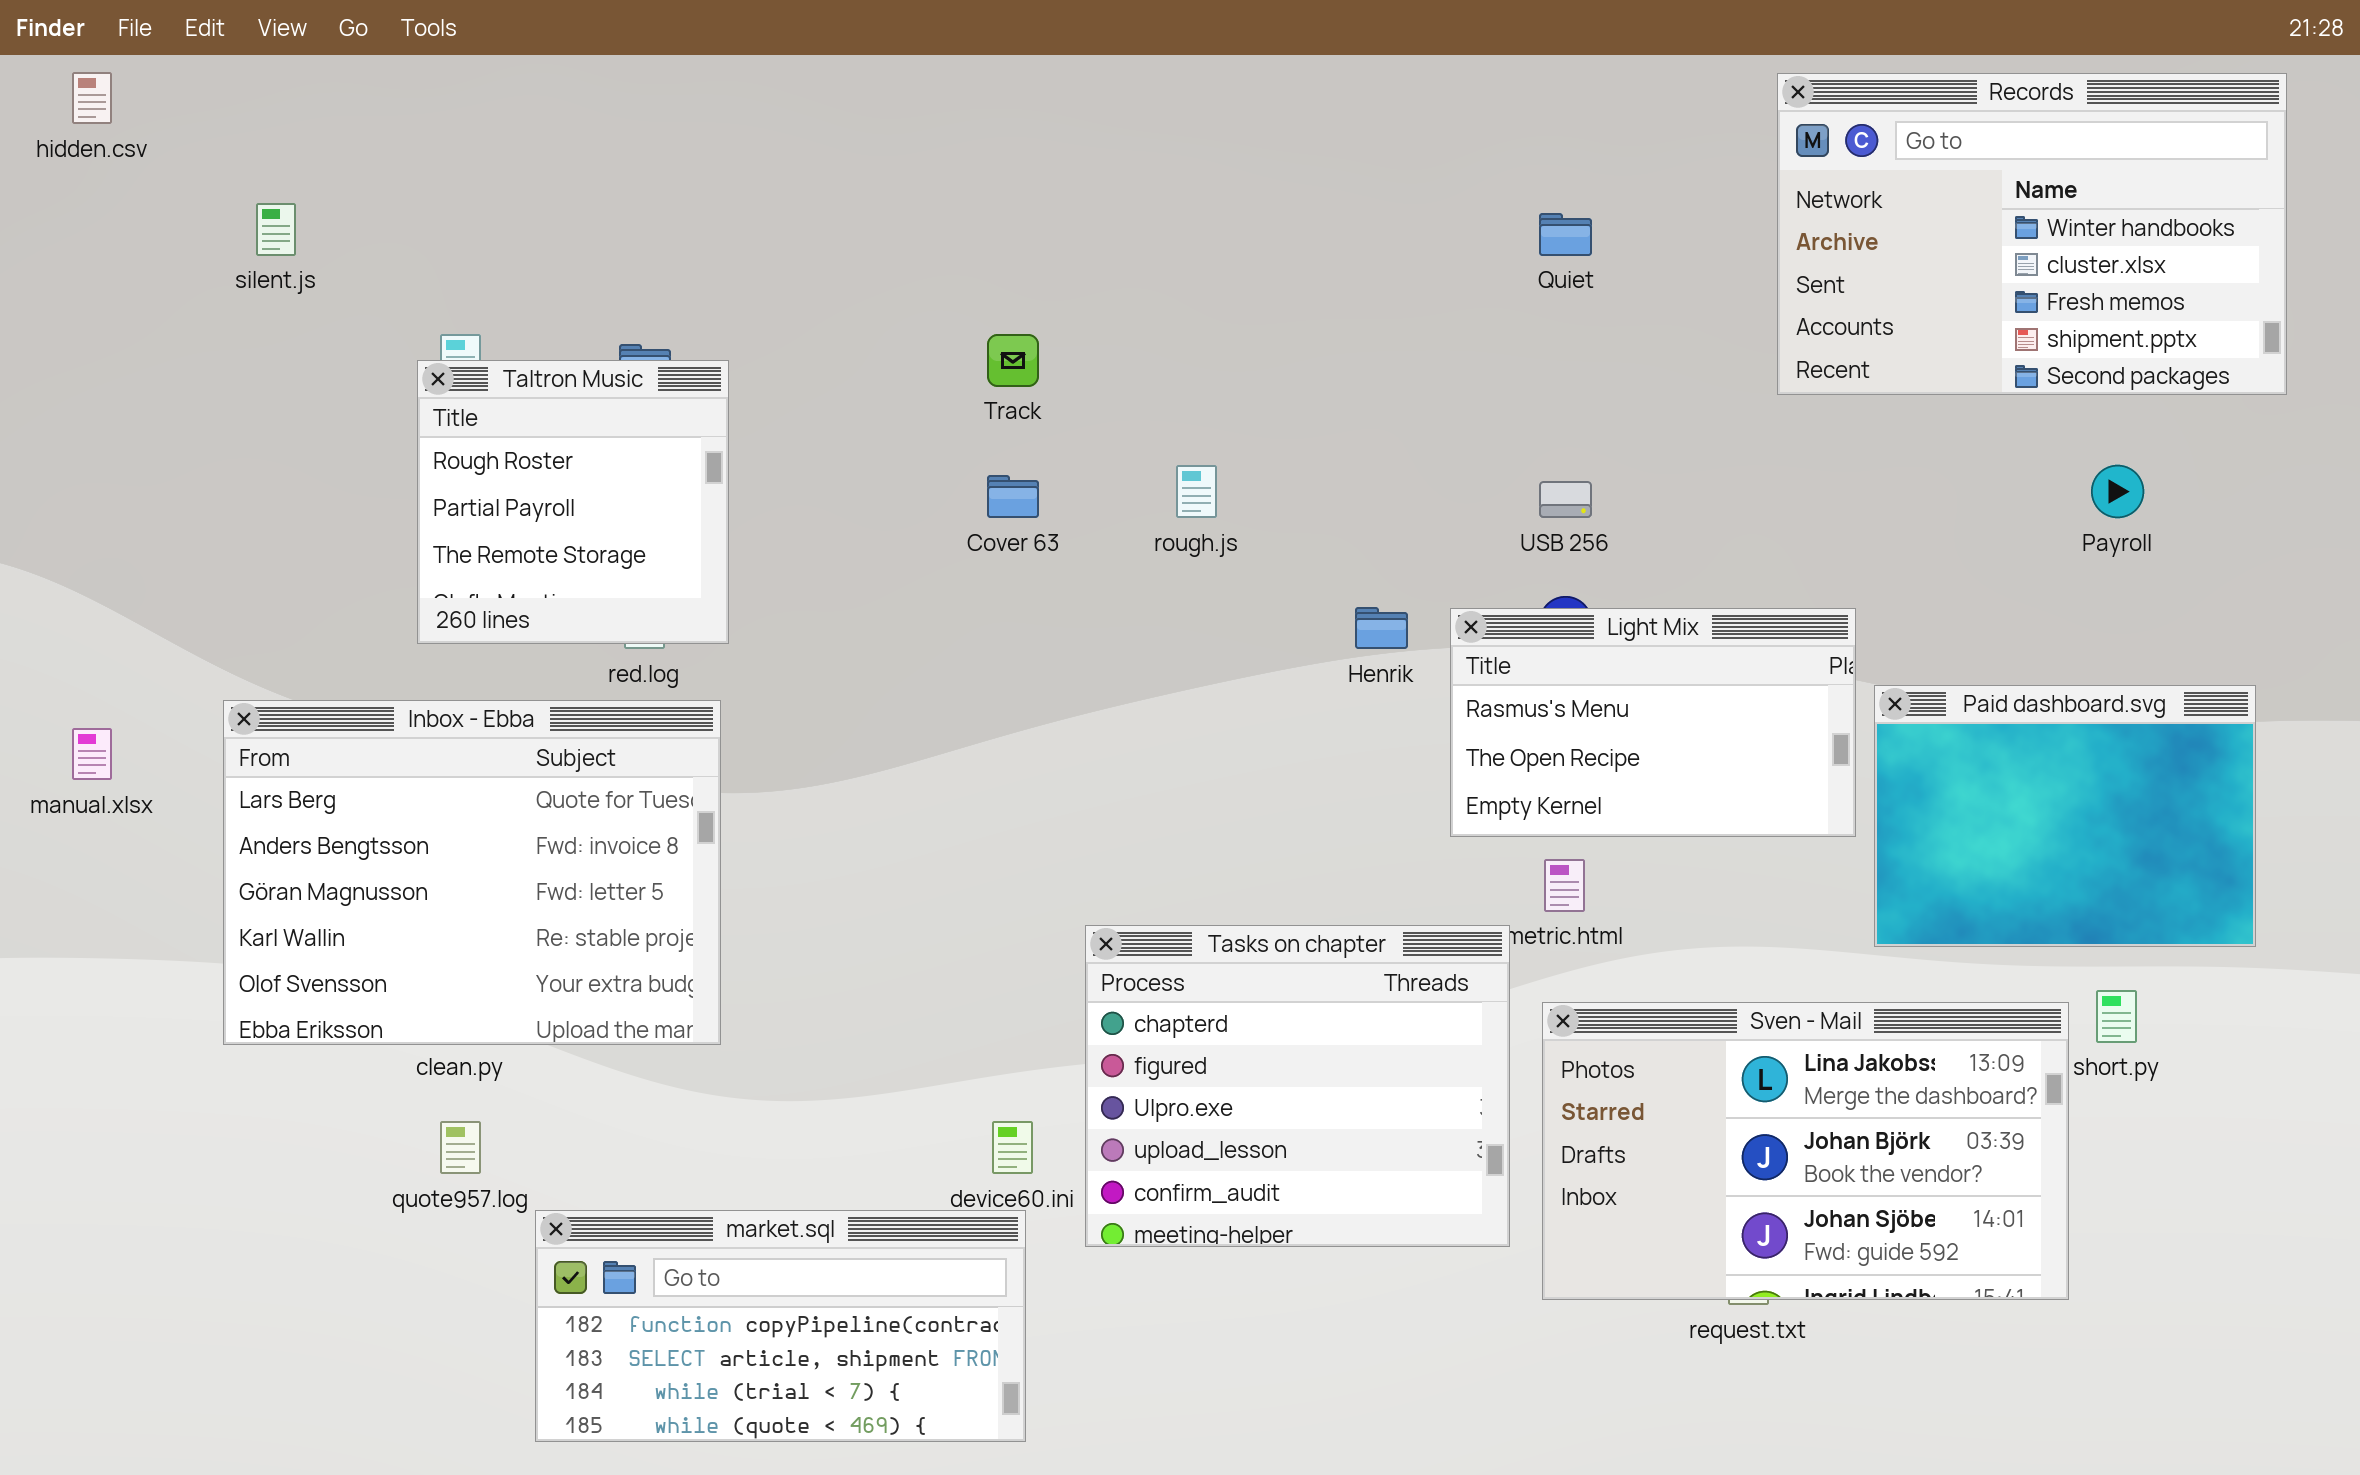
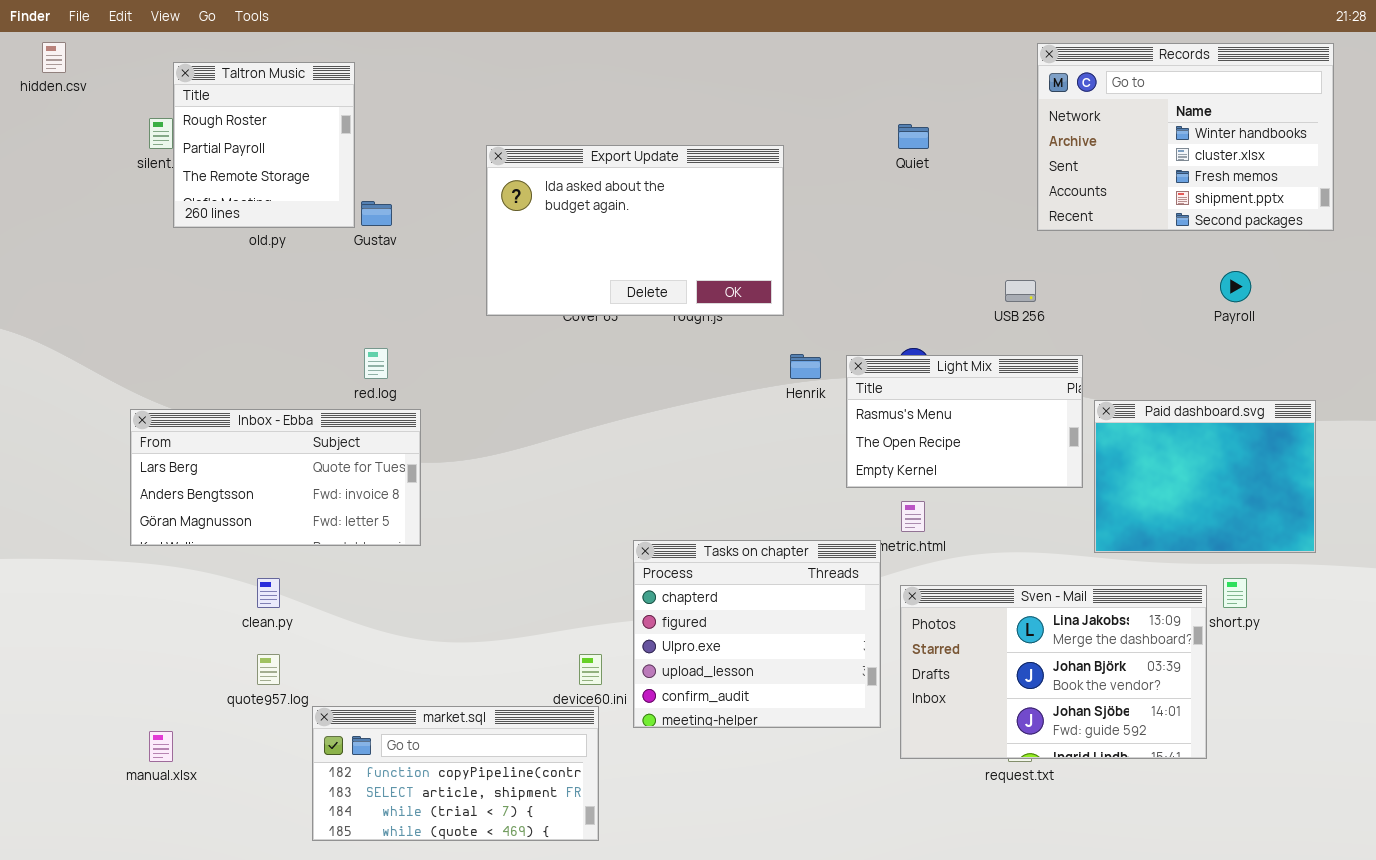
Export Update: none -> [486,145,784,316], opened
Taltron Music: [417,360,729,644] -> [173,62,355,228], moved
USB 256: [1539,481,1592,518] -> [1005,280,1036,302], moved
Inbox - Ebba: [223,700,721,1045] -> [130,409,421,546], resized
manual.xlsx: [72,728,112,780] -> [149,731,173,762], moved

